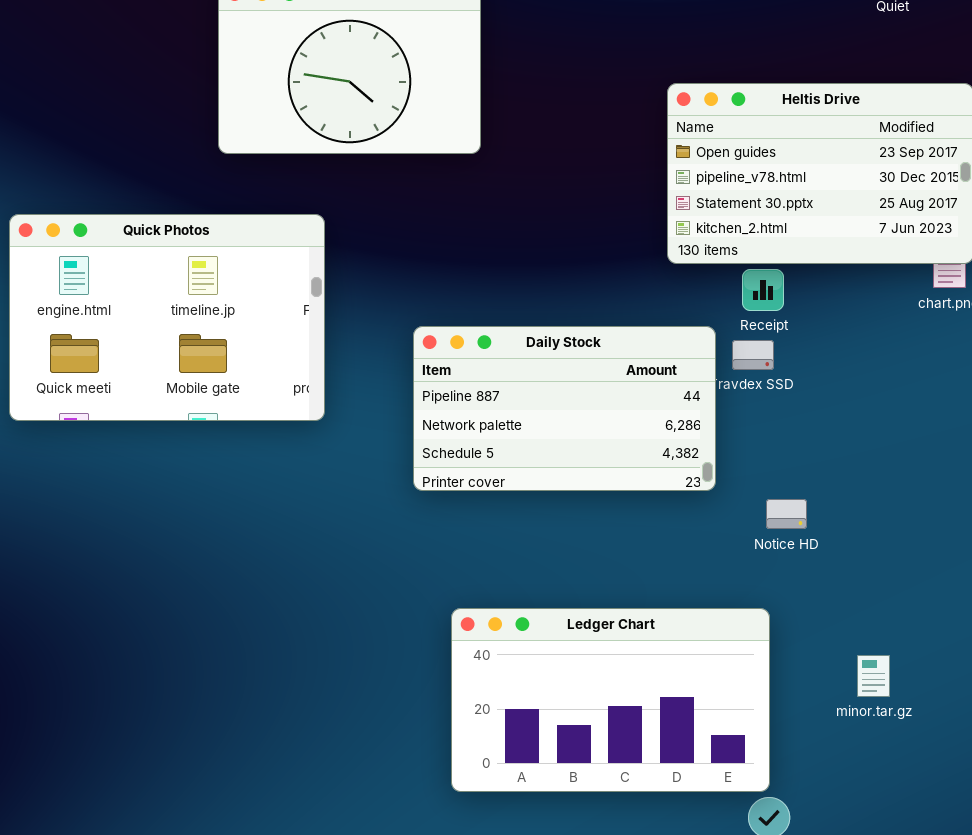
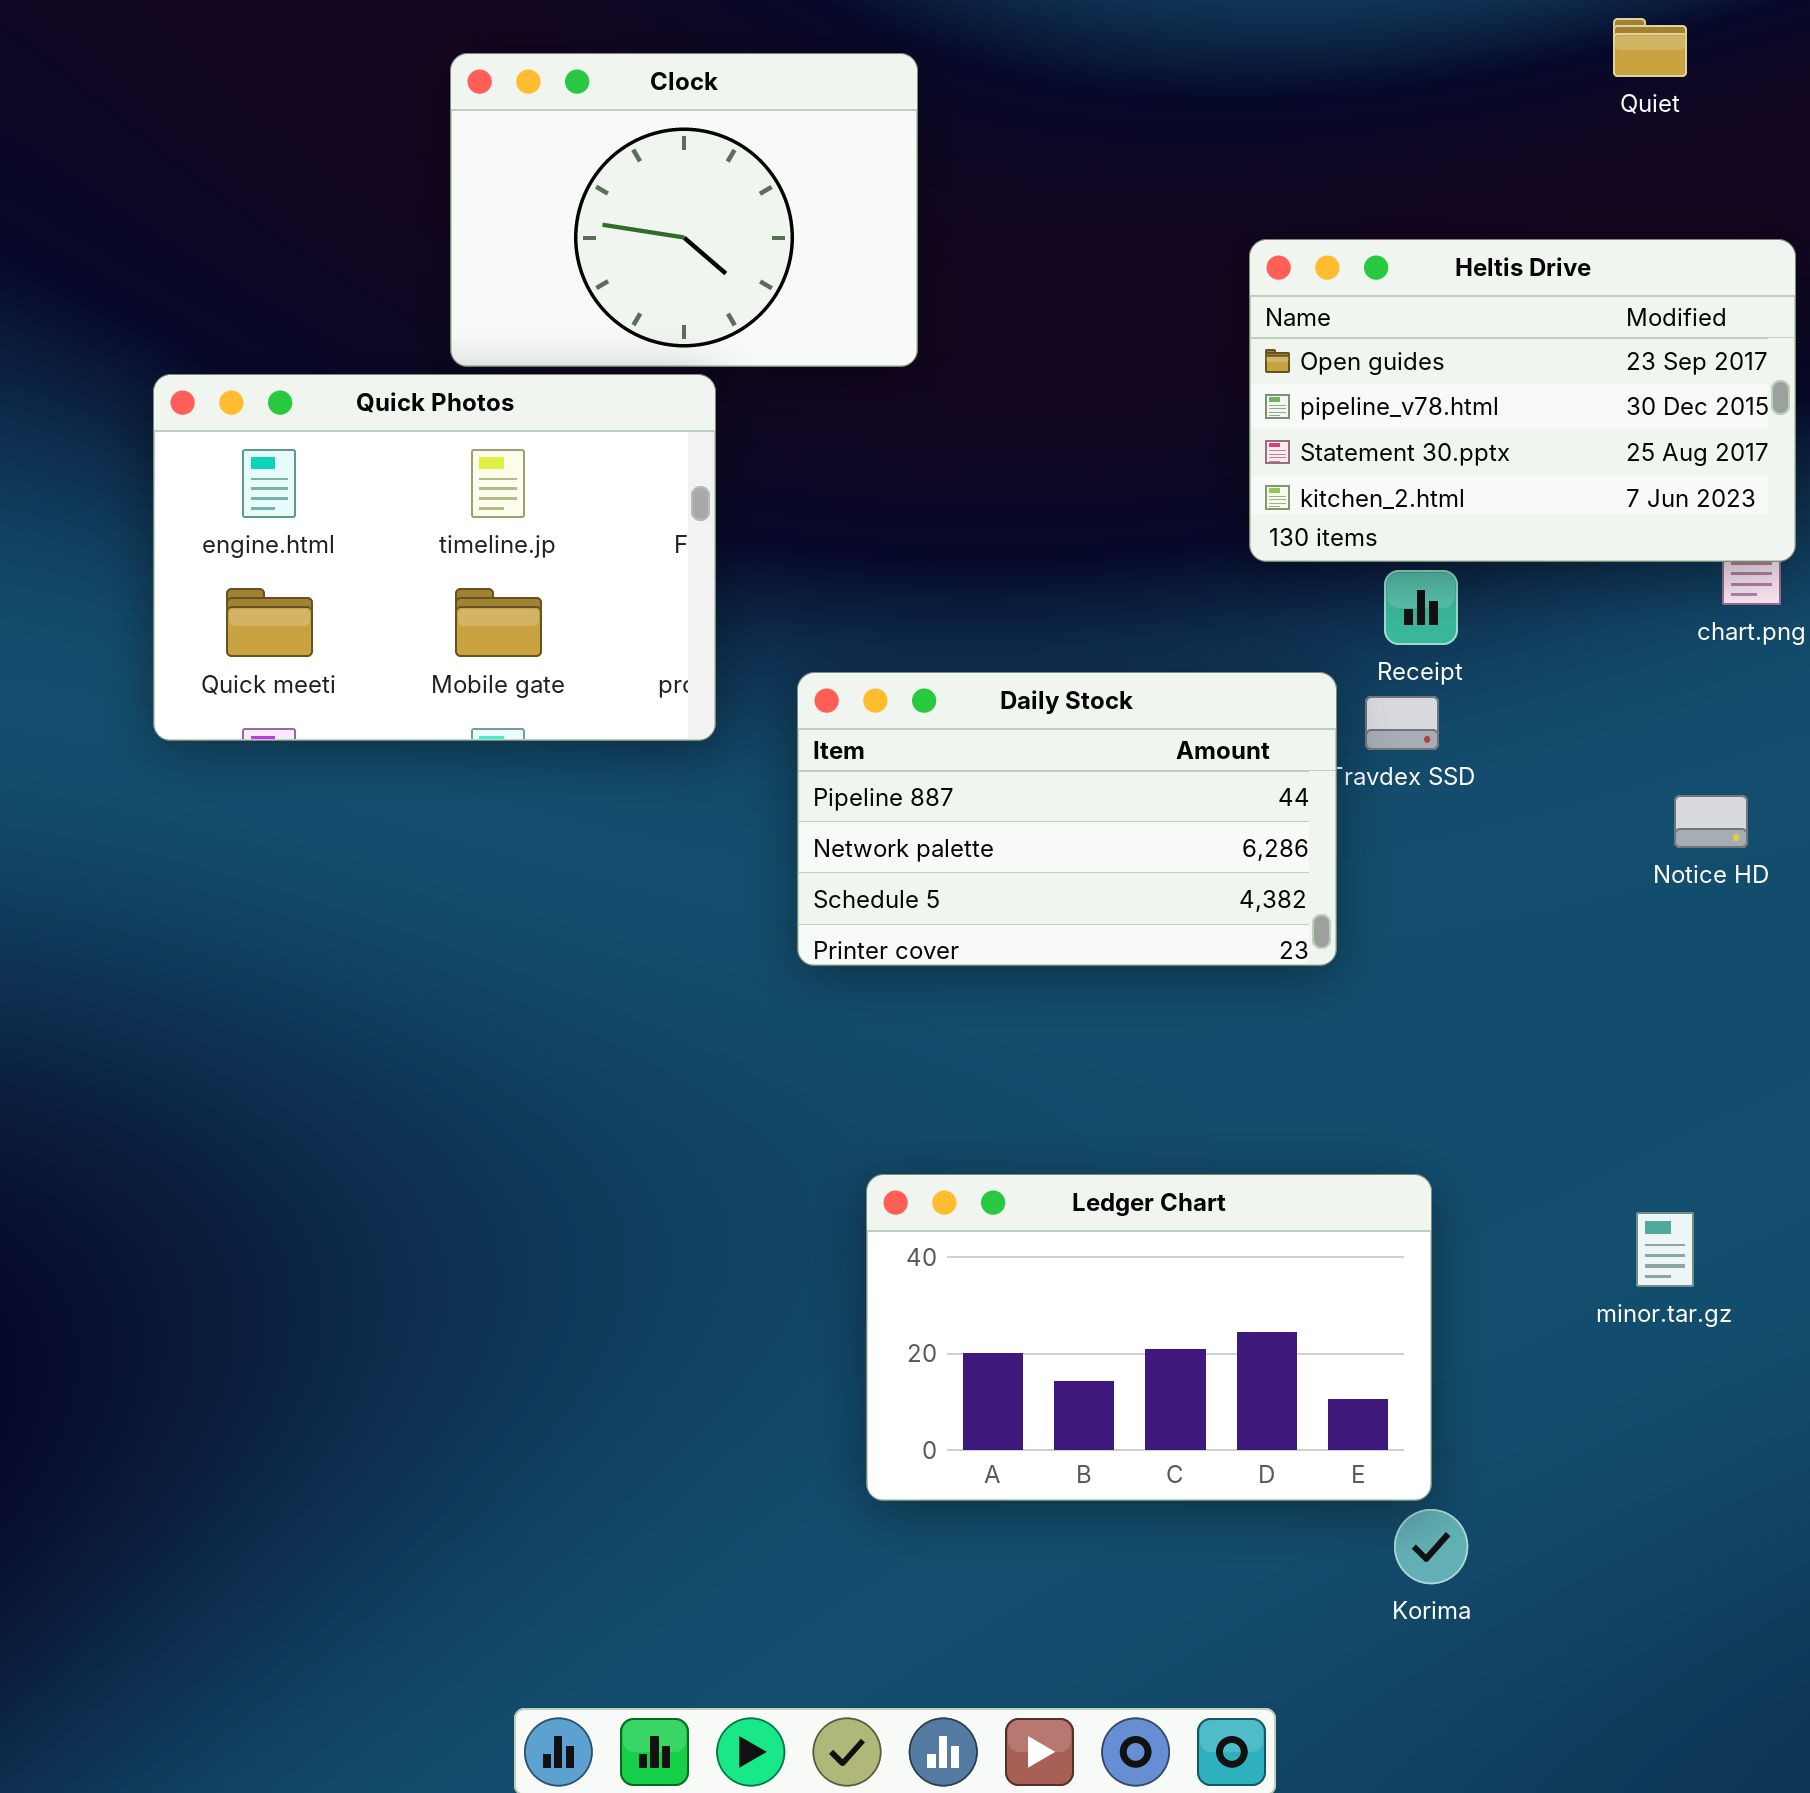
Quick Photos: [9,214,325,421] -> [153,374,716,741], moved
Notice HD: [766,499,807,529] -> [1674,795,1748,848], moved
minor.tar.gz: [857,655,890,697] -> [1636,1212,1694,1287], moved

